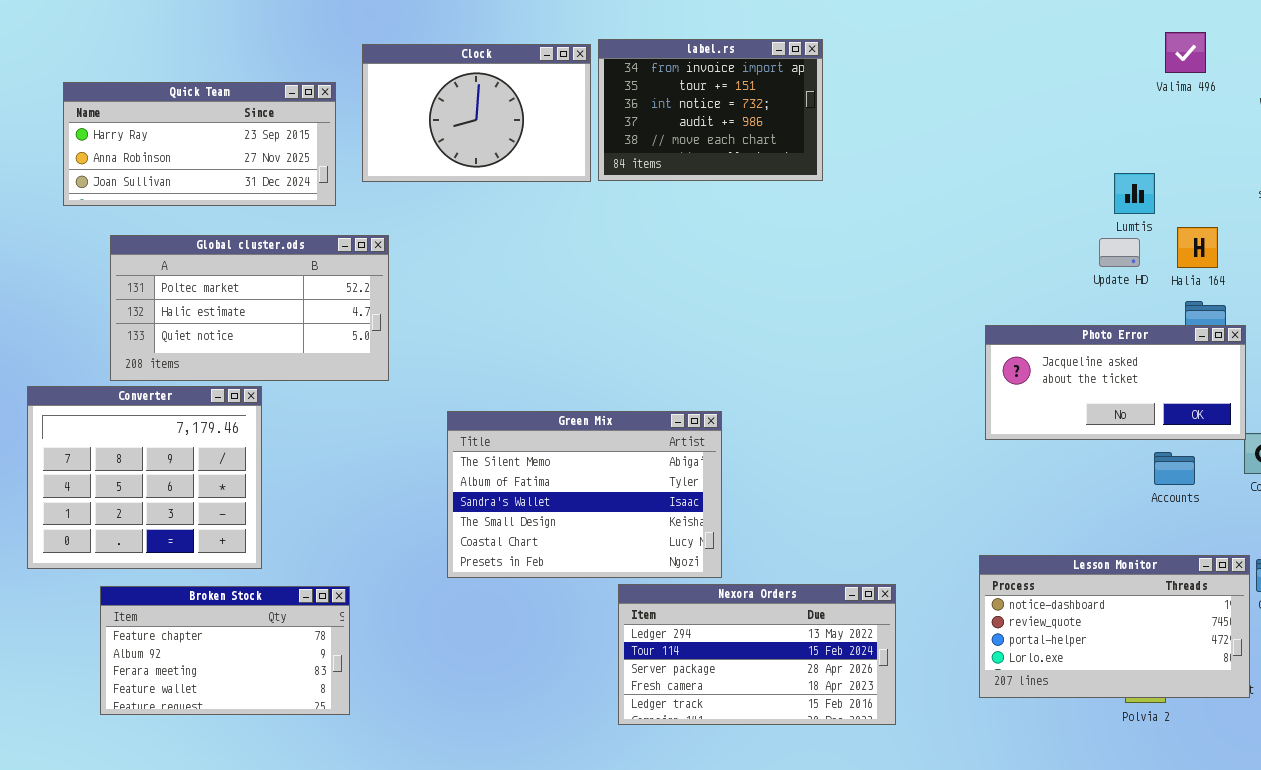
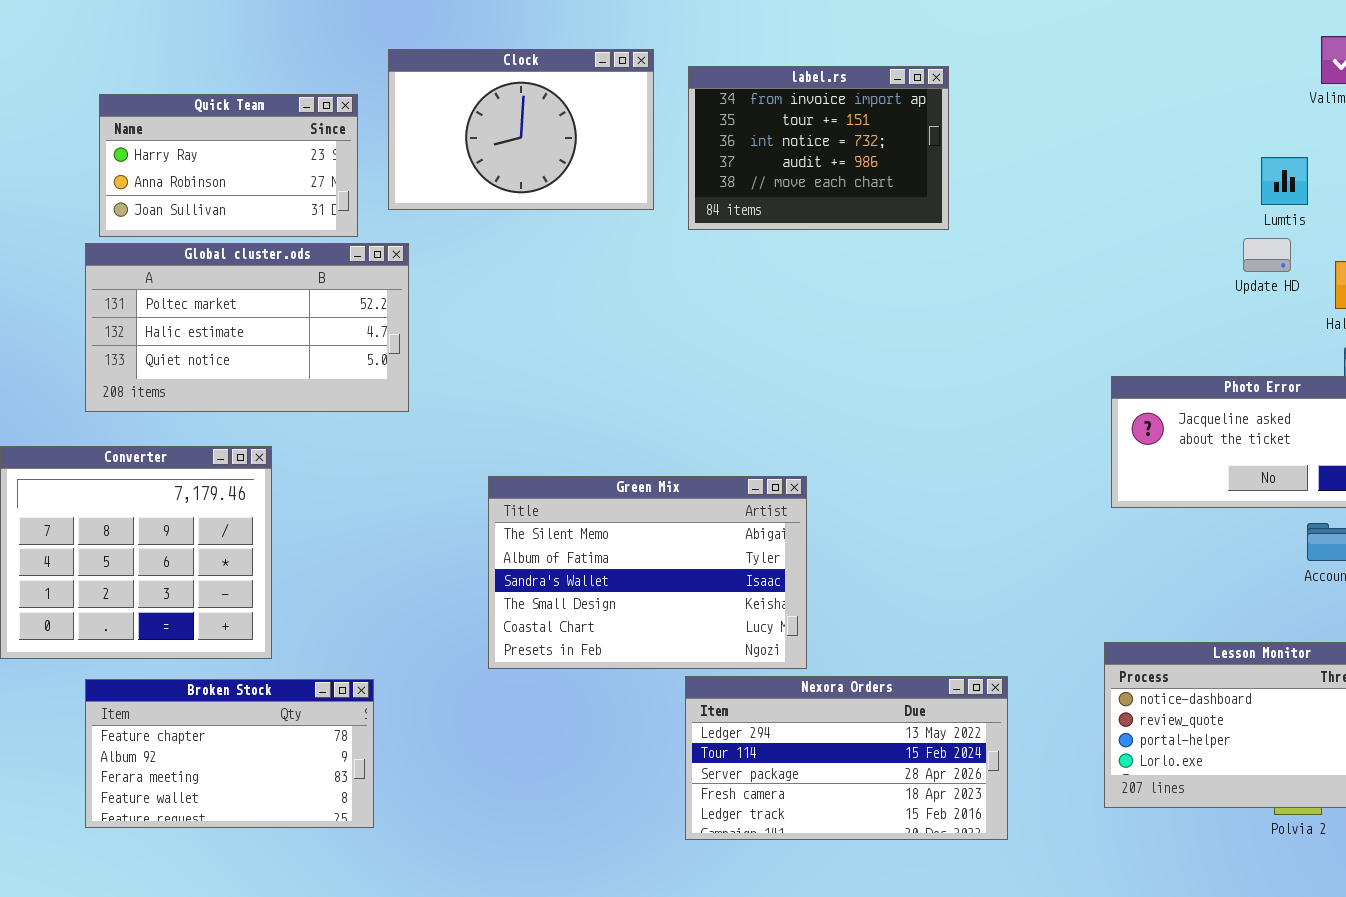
label.rs: [598,39,823,181] -> [688,66,949,230], moved
Quick Team: [63,82,336,206] -> [99,94,358,237], resized
Lumtis: [1114,173,1155,214] -> [1261,157,1308,205], moved
Global cluster.ods: [110,235,389,381] -> [85,243,409,412], moved
Update HD: [1099,238,1140,267] -> [1243,238,1291,272], moved

